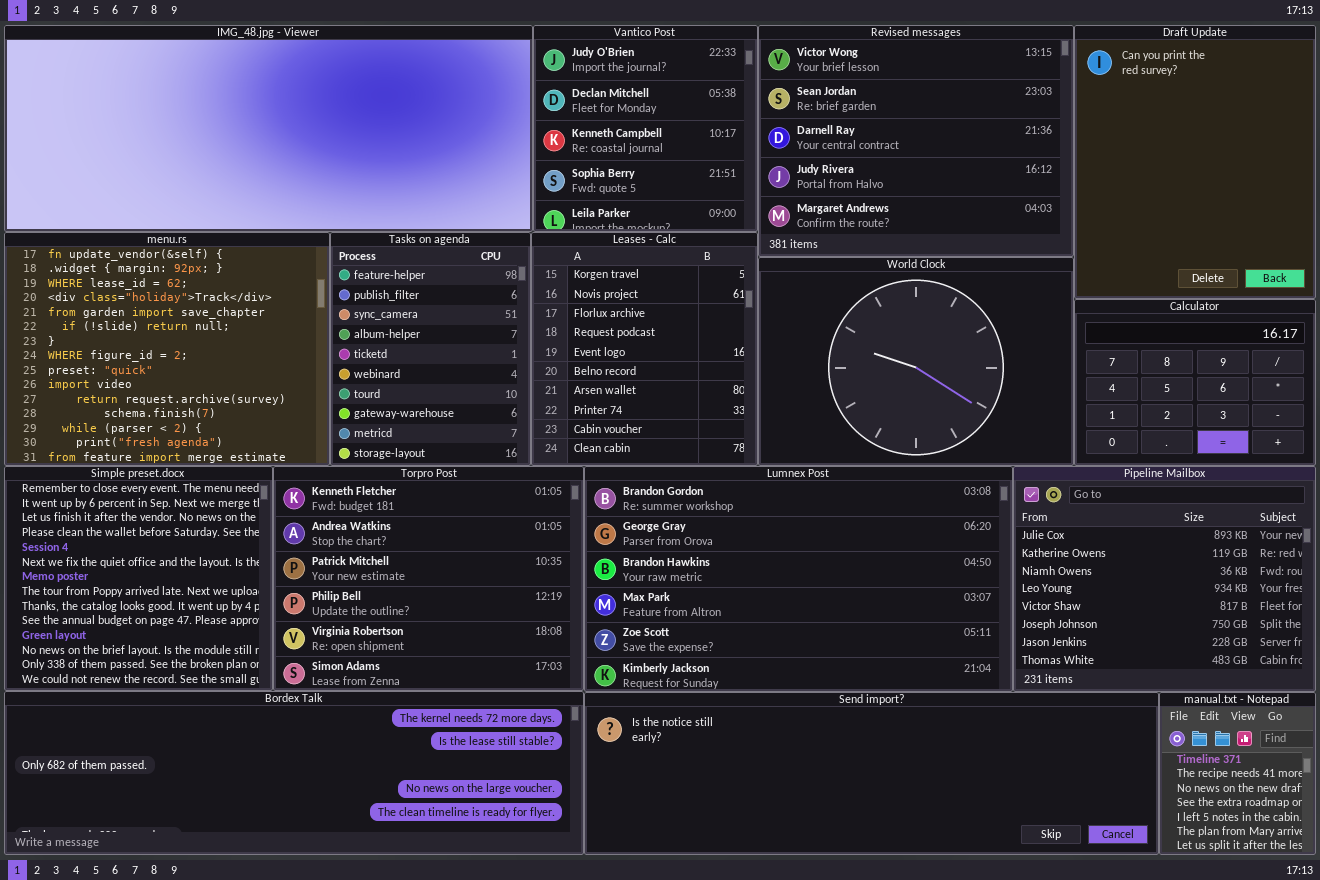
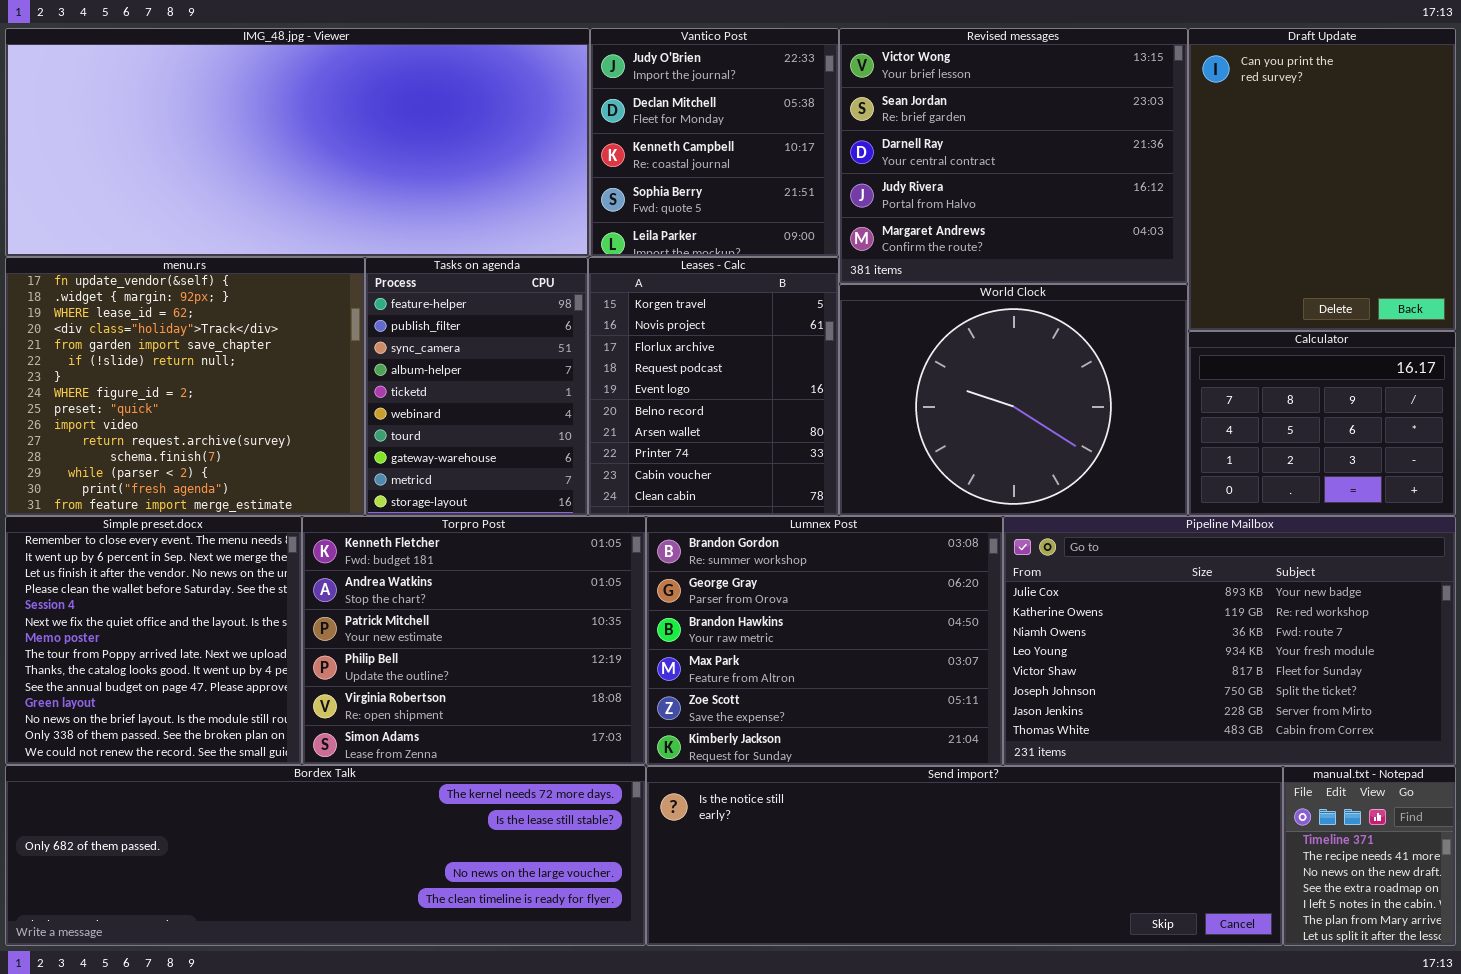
Lumnex Post: [584,466,1013,692] -> [646,516,1003,766], resized
Pipeline Mailbox: [1013,466,1316,692] -> [1003,516,1456,766], resized

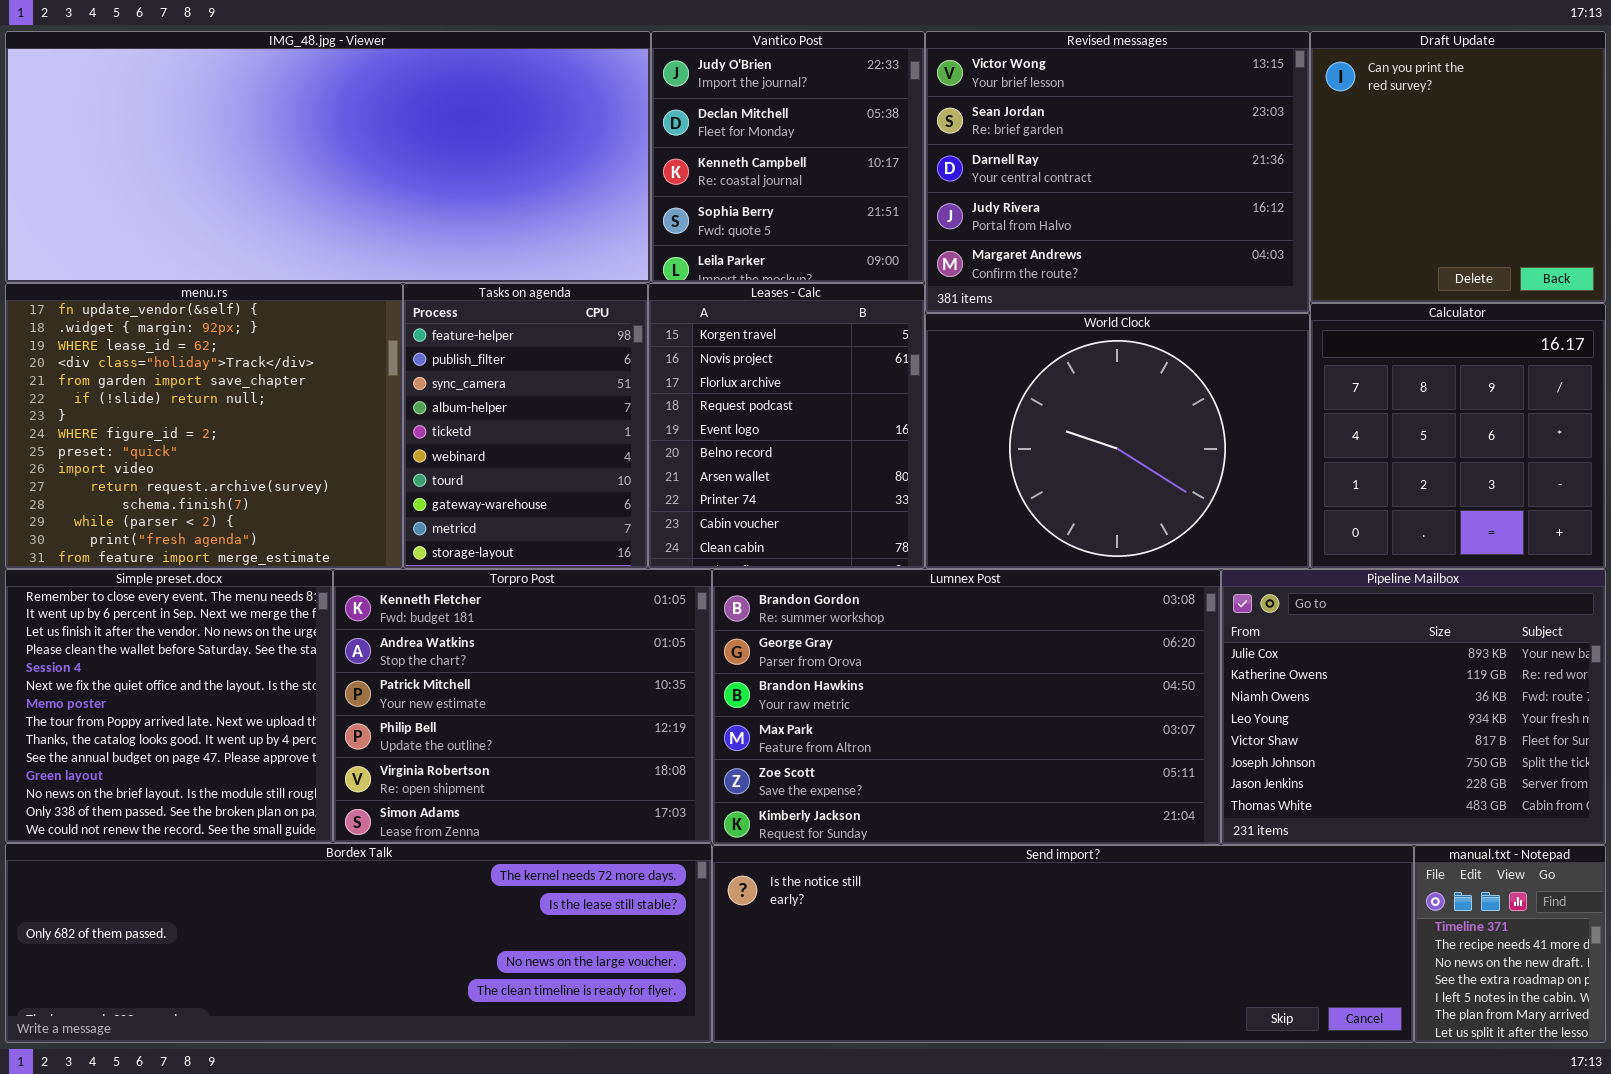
Draft Update: [1188,28,1456,331] -> [1310,31,1606,303], resized
Calculator: [1188,331,1456,516] -> [1310,303,1606,569], resized
Lumnex Post: [646,516,1003,766] -> [712,569,1221,845], resized
Pipeline Mailbox: [1003,516,1456,766] -> [1221,569,1606,845], resized

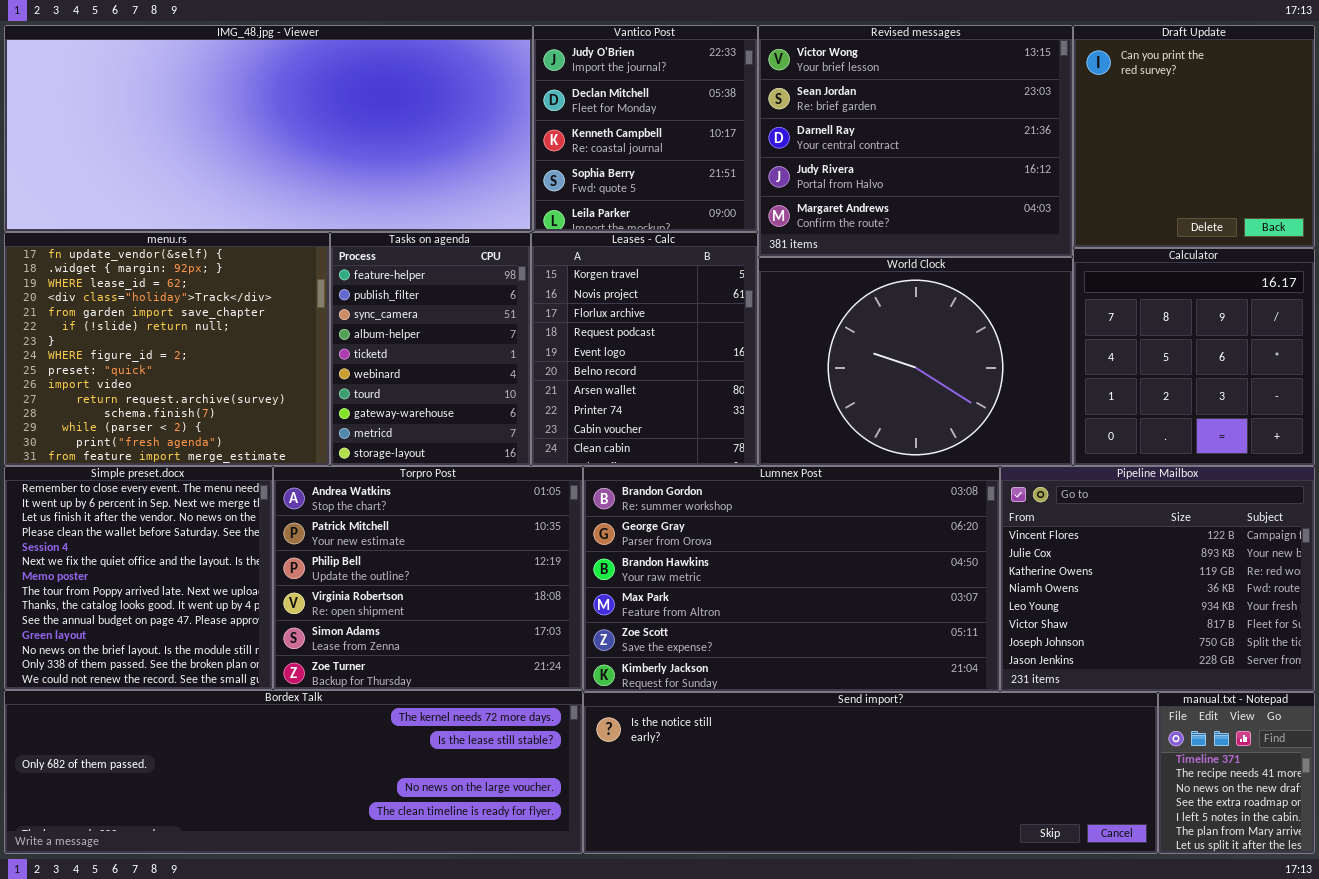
Torpro Post: [333,569,712,843] -> [273,466,583,690], scrolled down 1 row
Pipeline Mailbox: [1221,569,1606,845] -> [1000,466,1315,692], scrolled up 1 row

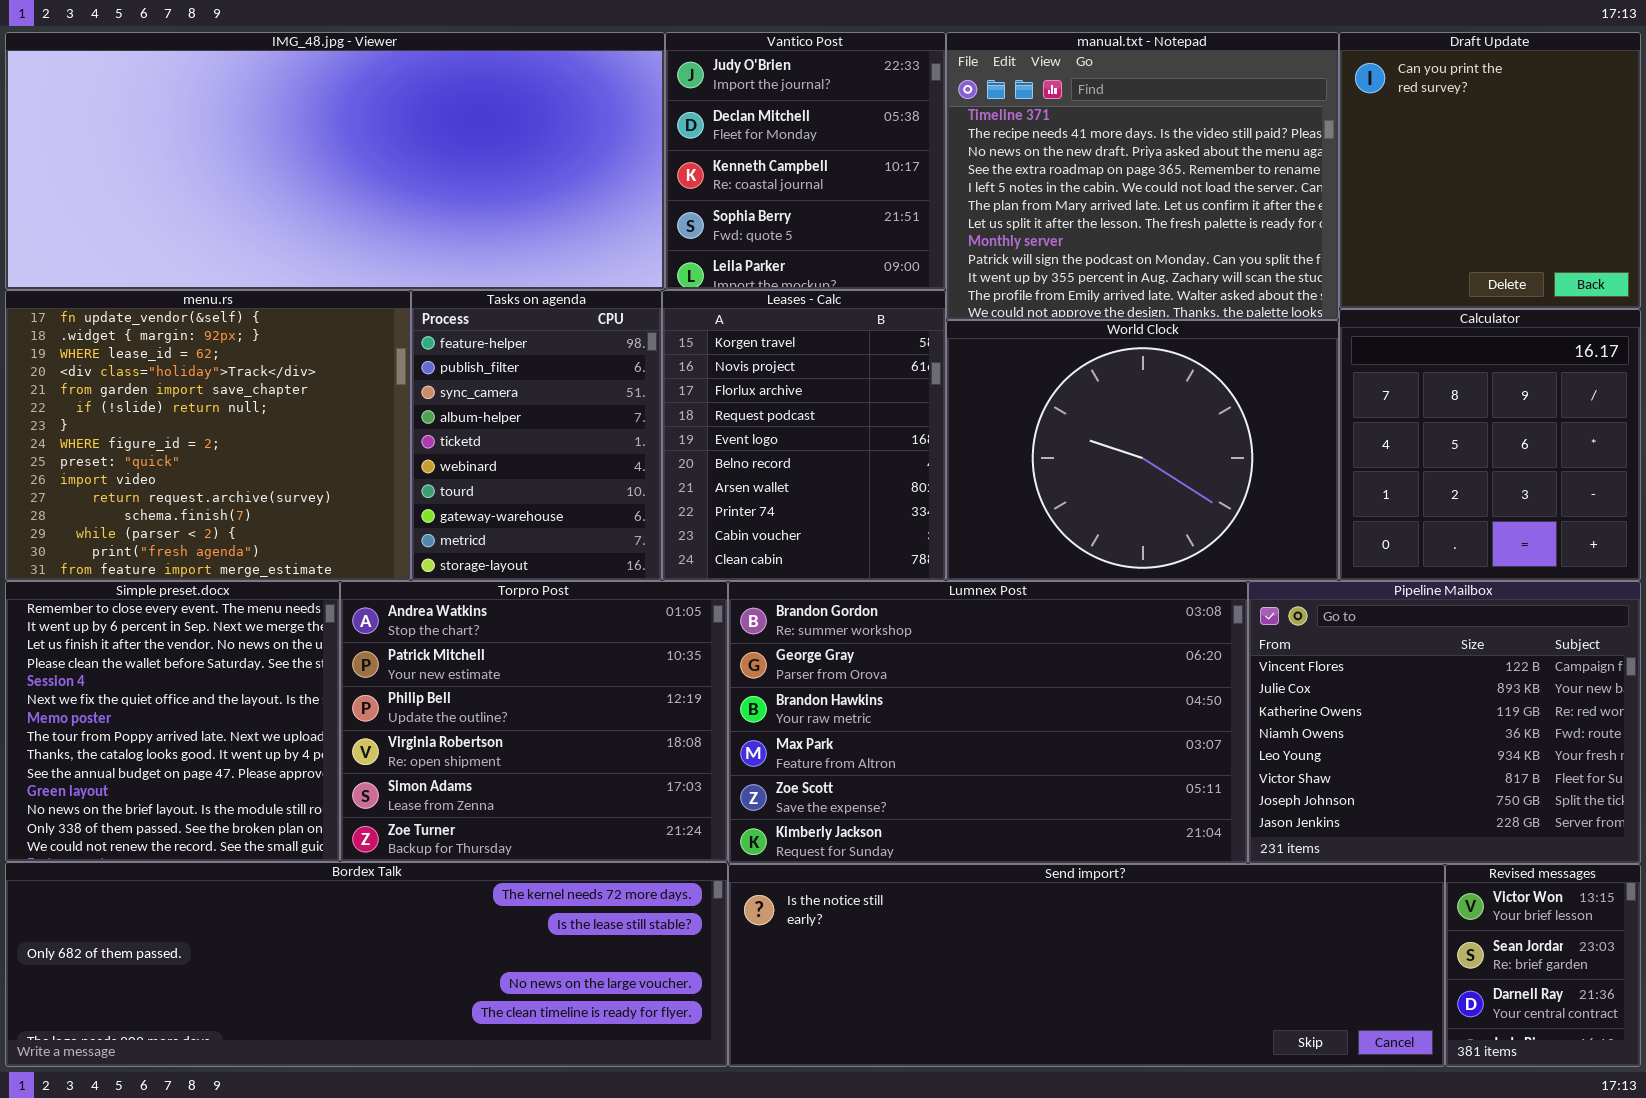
Revised messages: [758,25,1073,257] -> [1445,864,1641,1067], moved, resized
manual.txt - Notepad: [1158,692,1315,854] -> [946,32,1339,320], moved, resized

